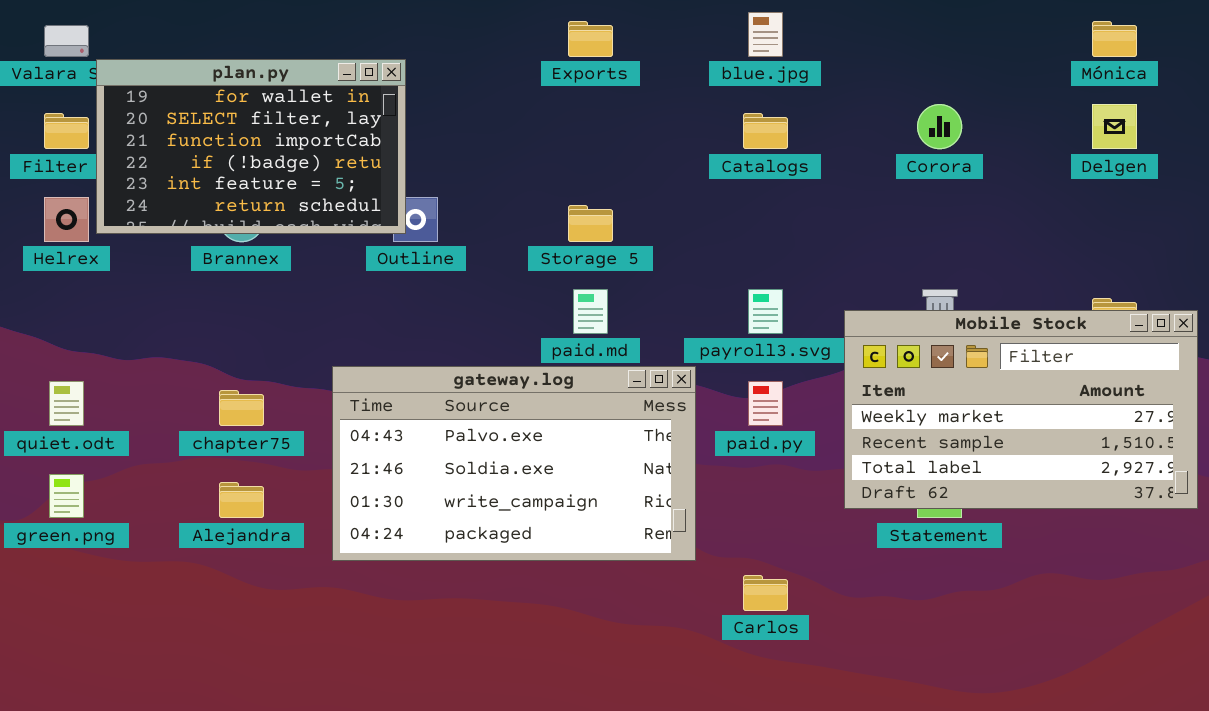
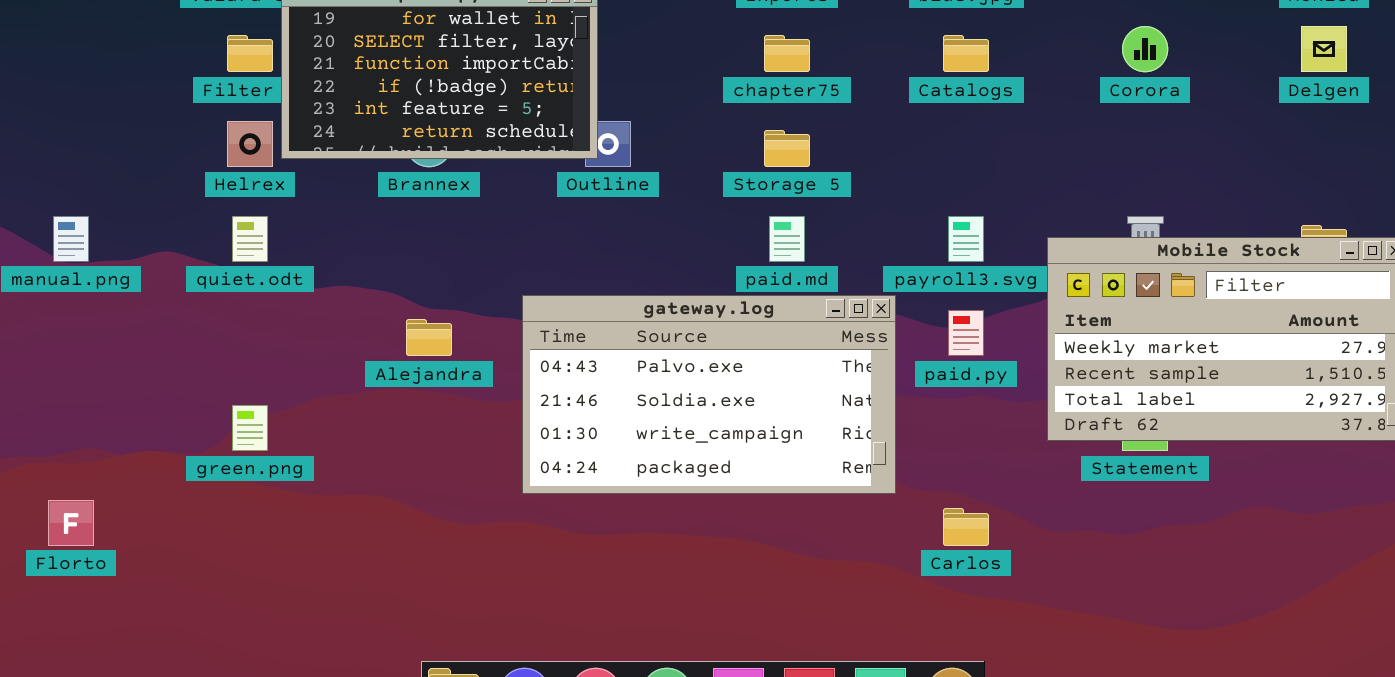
quiet.odt: [49,381,84,426] -> [232,216,268,262], moved
chapter75: [219,390,264,426] -> [764,35,810,72], moved
Alejandra: [219,482,264,518] -> [406,319,452,356], moved

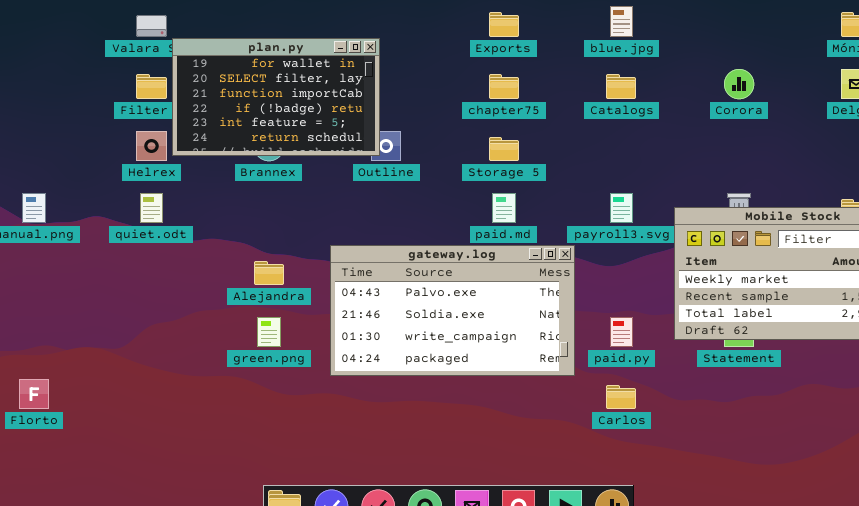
paid.py: [948,310,984,356] -> [610,317,633,347], moved
green.png: [232,405,268,451] -> [257,317,281,347], moved

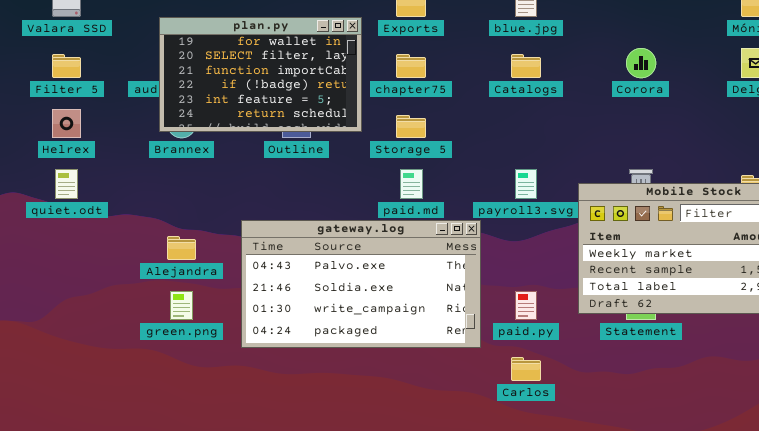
plan.py: [172,38,380,156] -> [159,17,362,132], moved

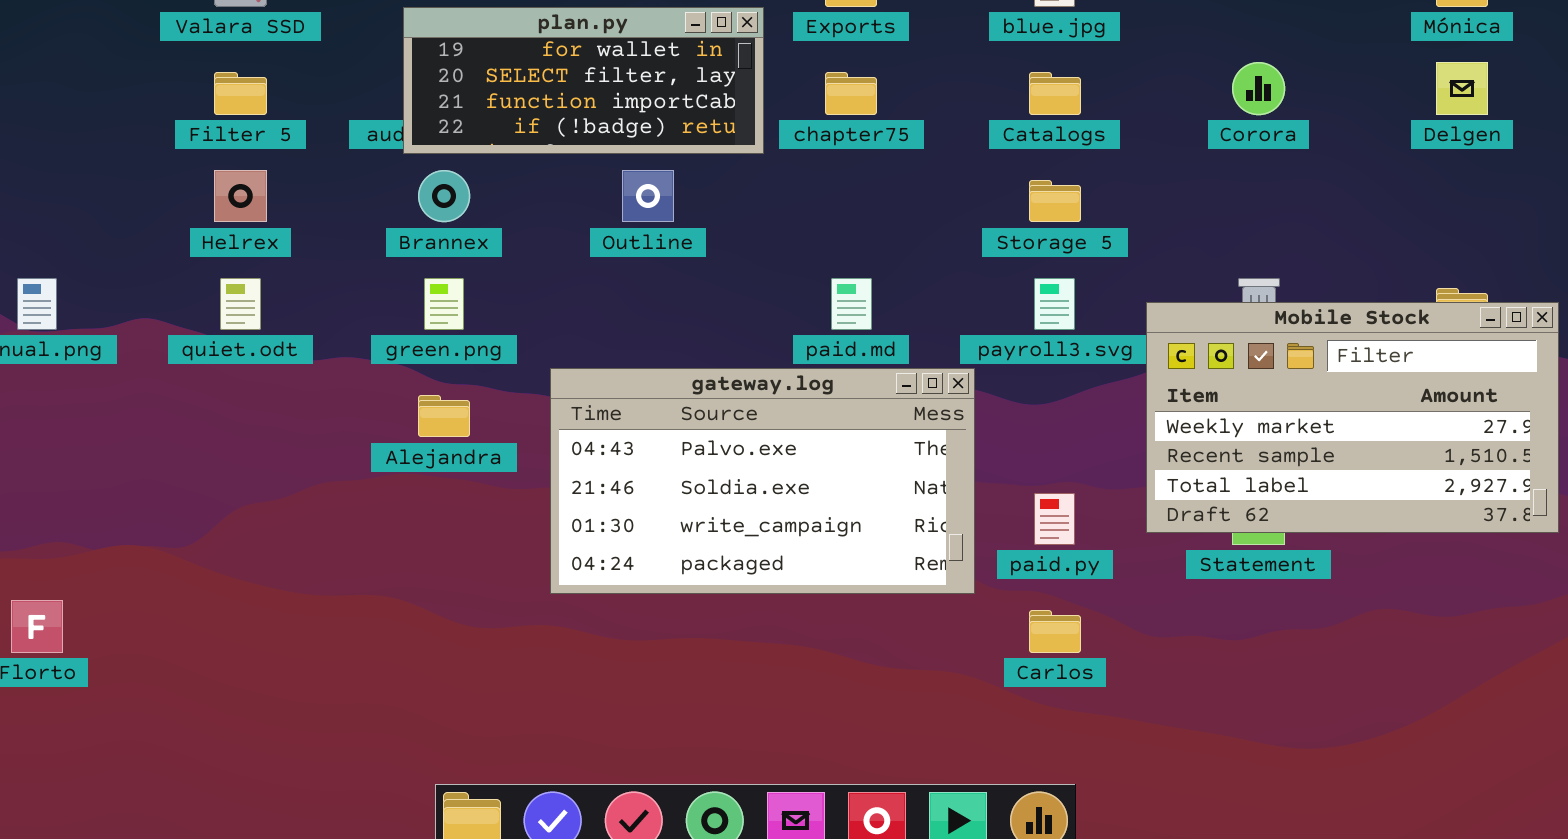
plan.py: [159,17,362,132] -> [403,7,764,154], resized
Storage 5: [396,115,426,138] -> [1029,180,1081,222], moved
green.png: [170,291,193,320] -> [424,278,464,330], moved

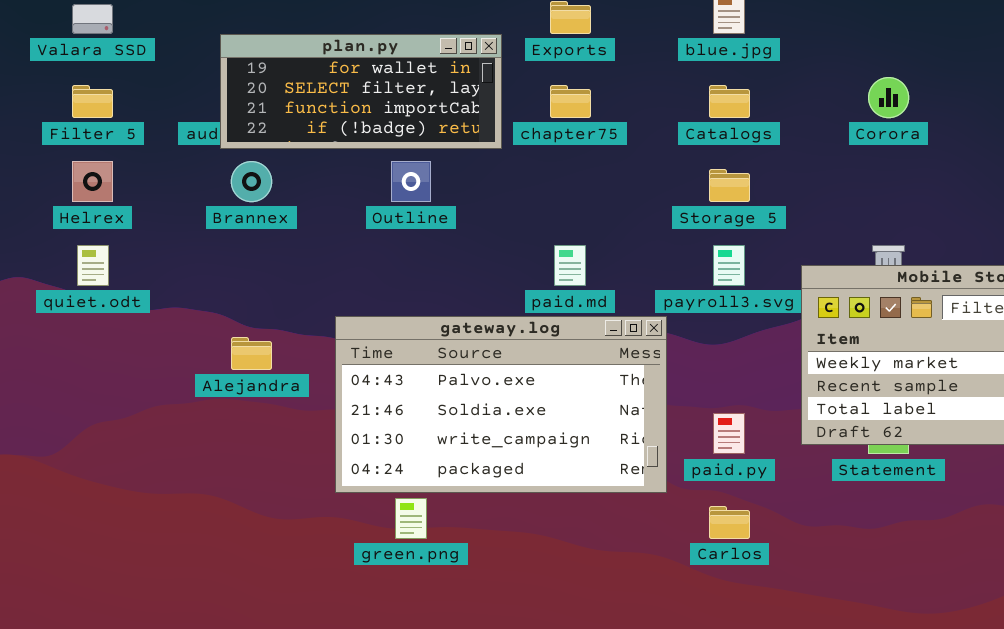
green.png: [424,278,464,330] -> [395,498,427,539], moved

